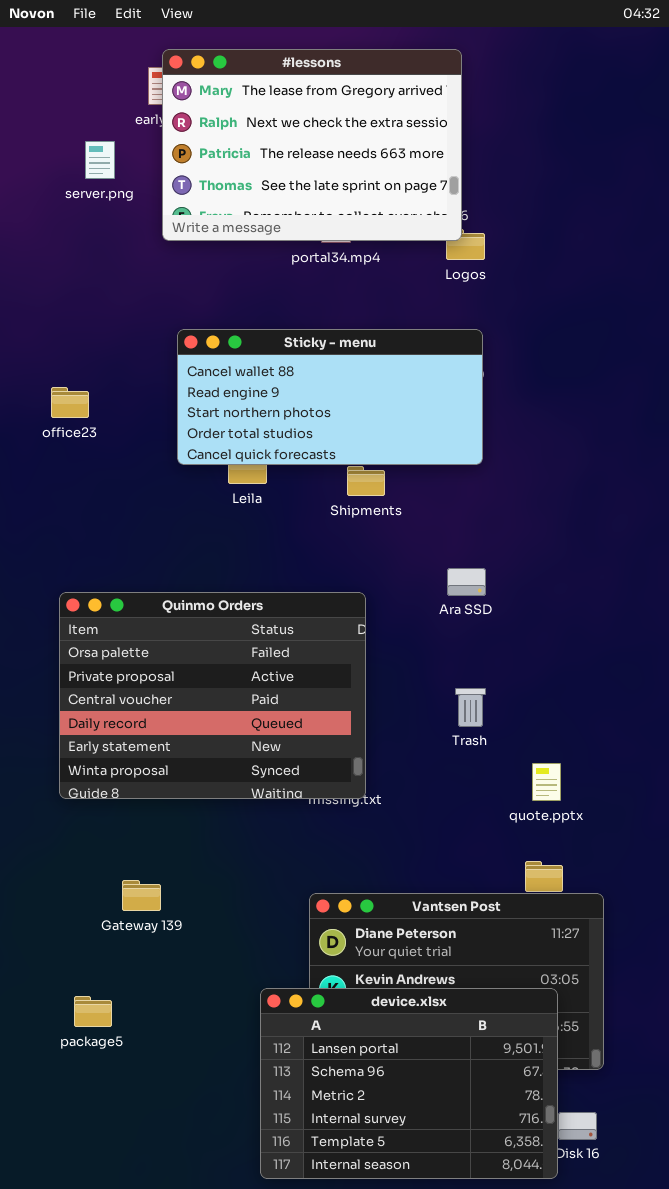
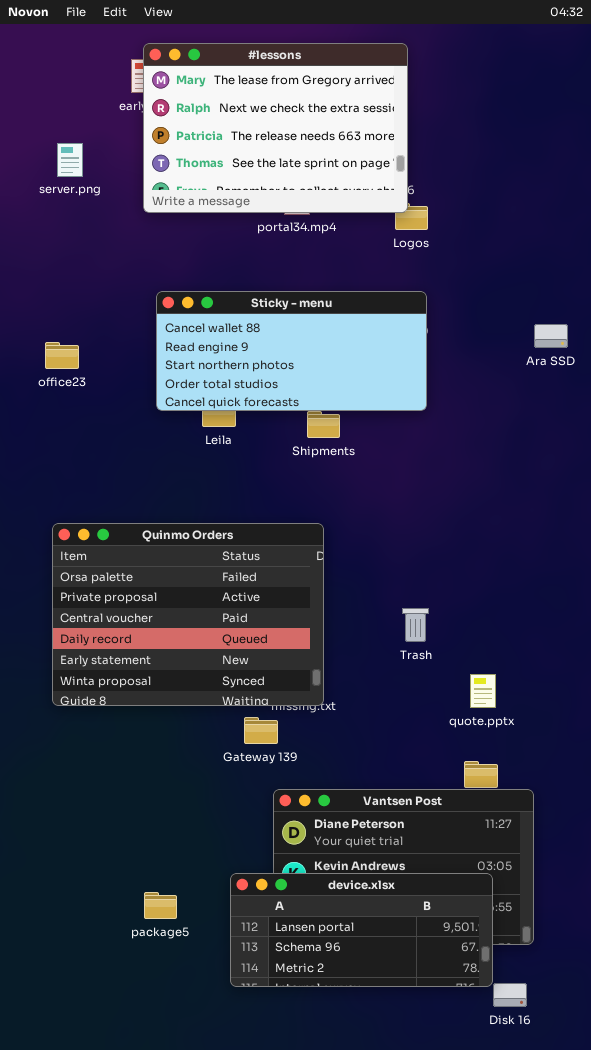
server.png: [85,141,115,179] -> [57,143,83,177], moved
Ara SSD: [447,568,486,596] -> [534,324,568,348], moved
Gateway 139: [122,880,161,911] -> [244,717,278,744], moved
device.xlsx: [260,988,558,1179] -> [230,873,493,987], resized
package5: [74,996,112,1027] -> [144,892,177,919], moved

